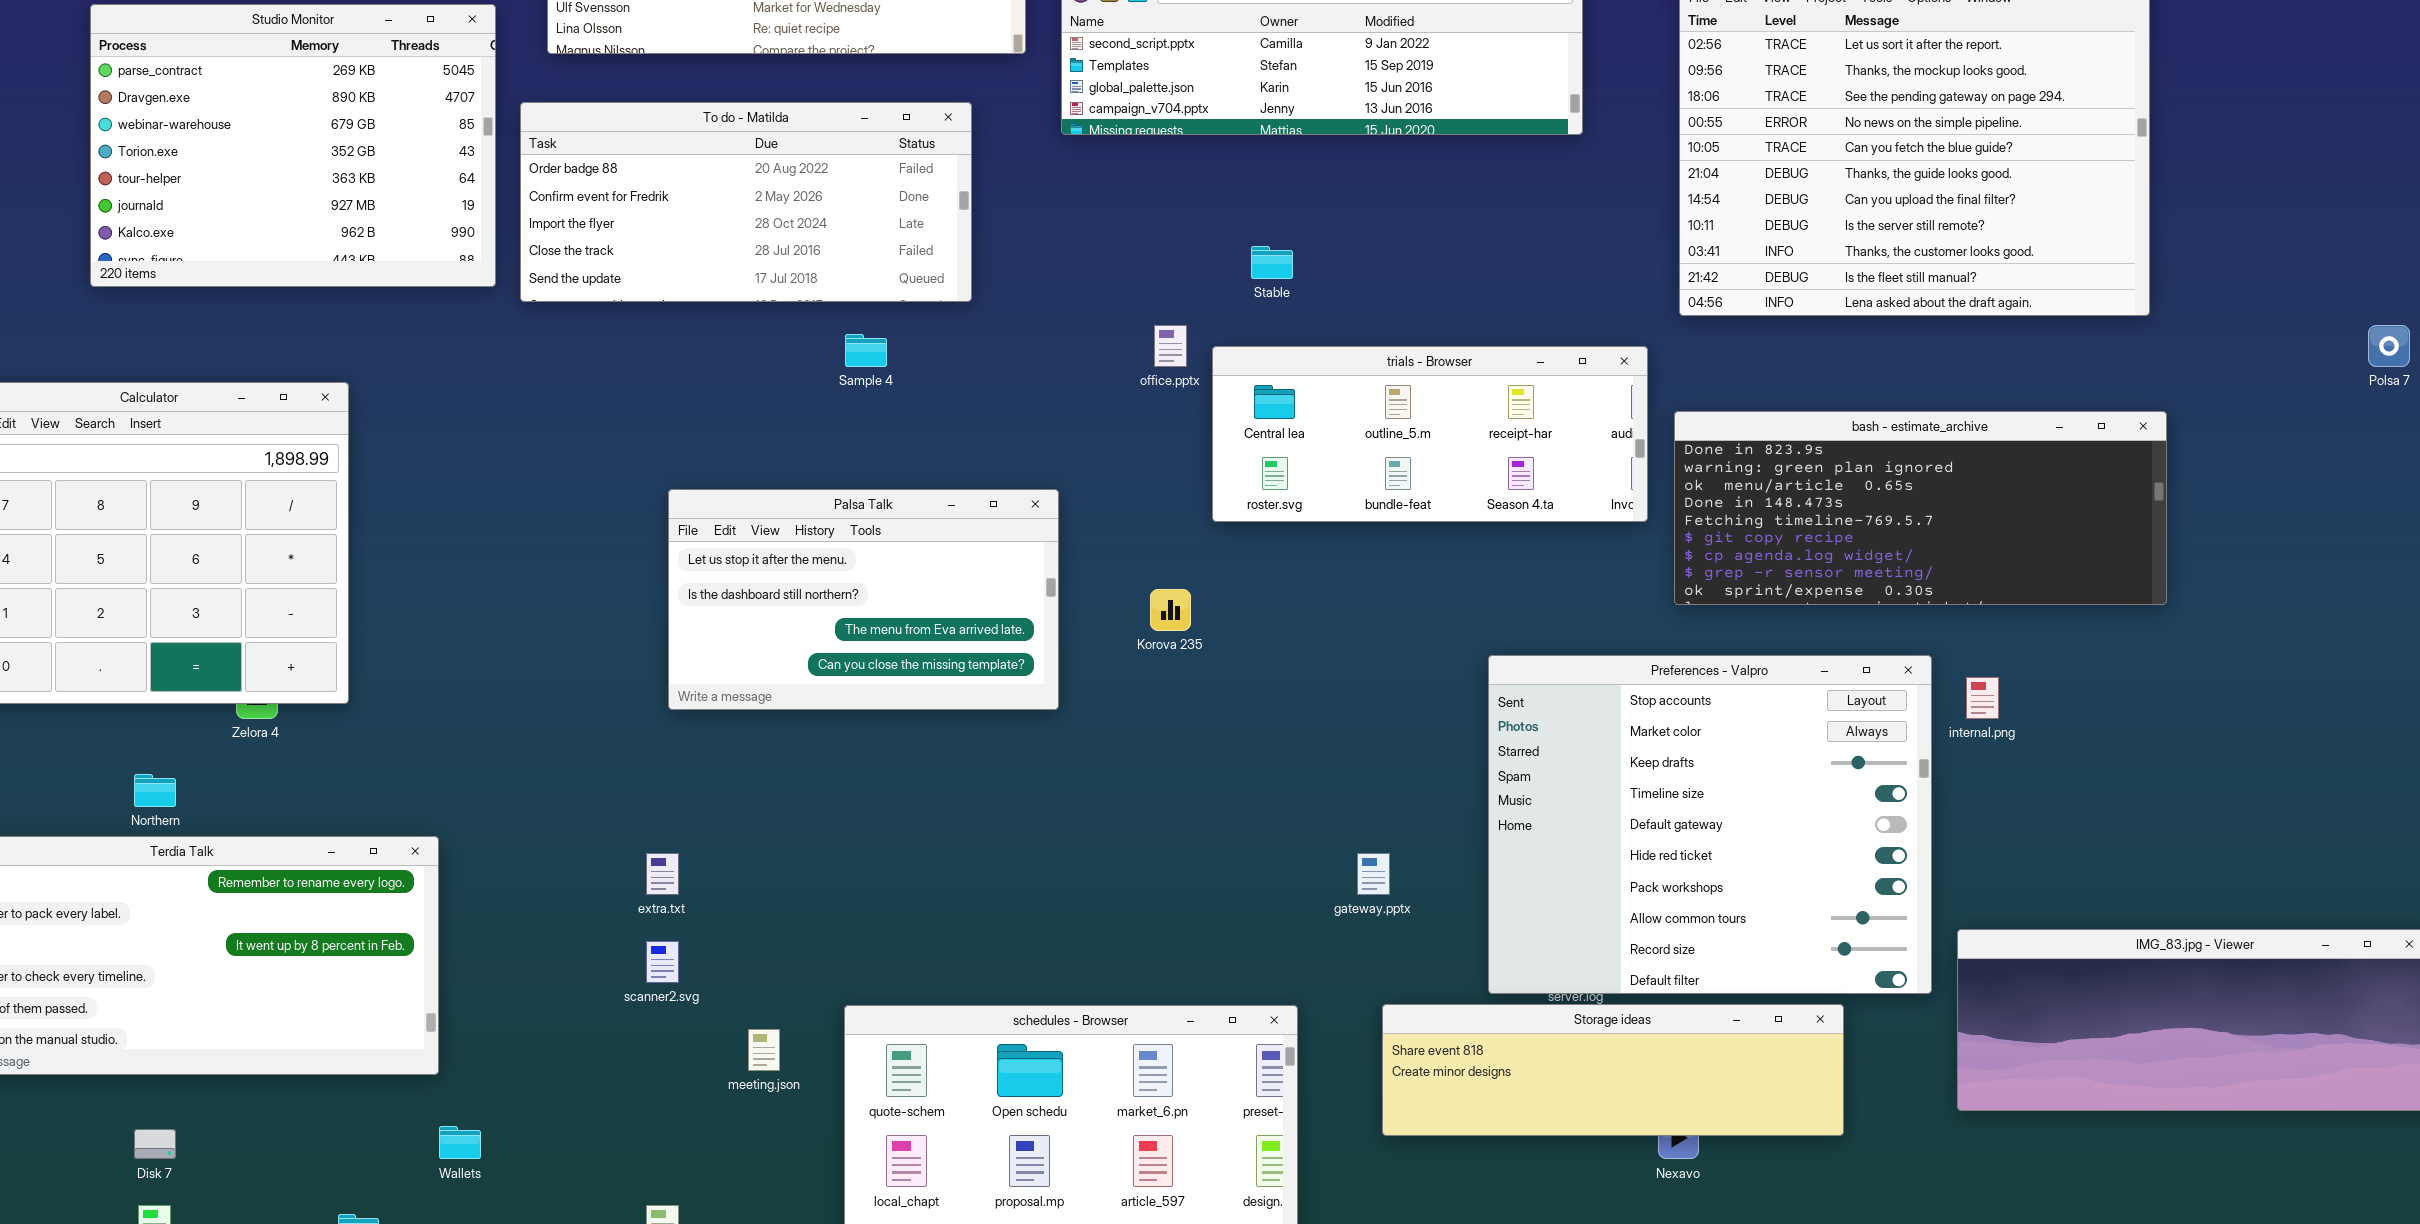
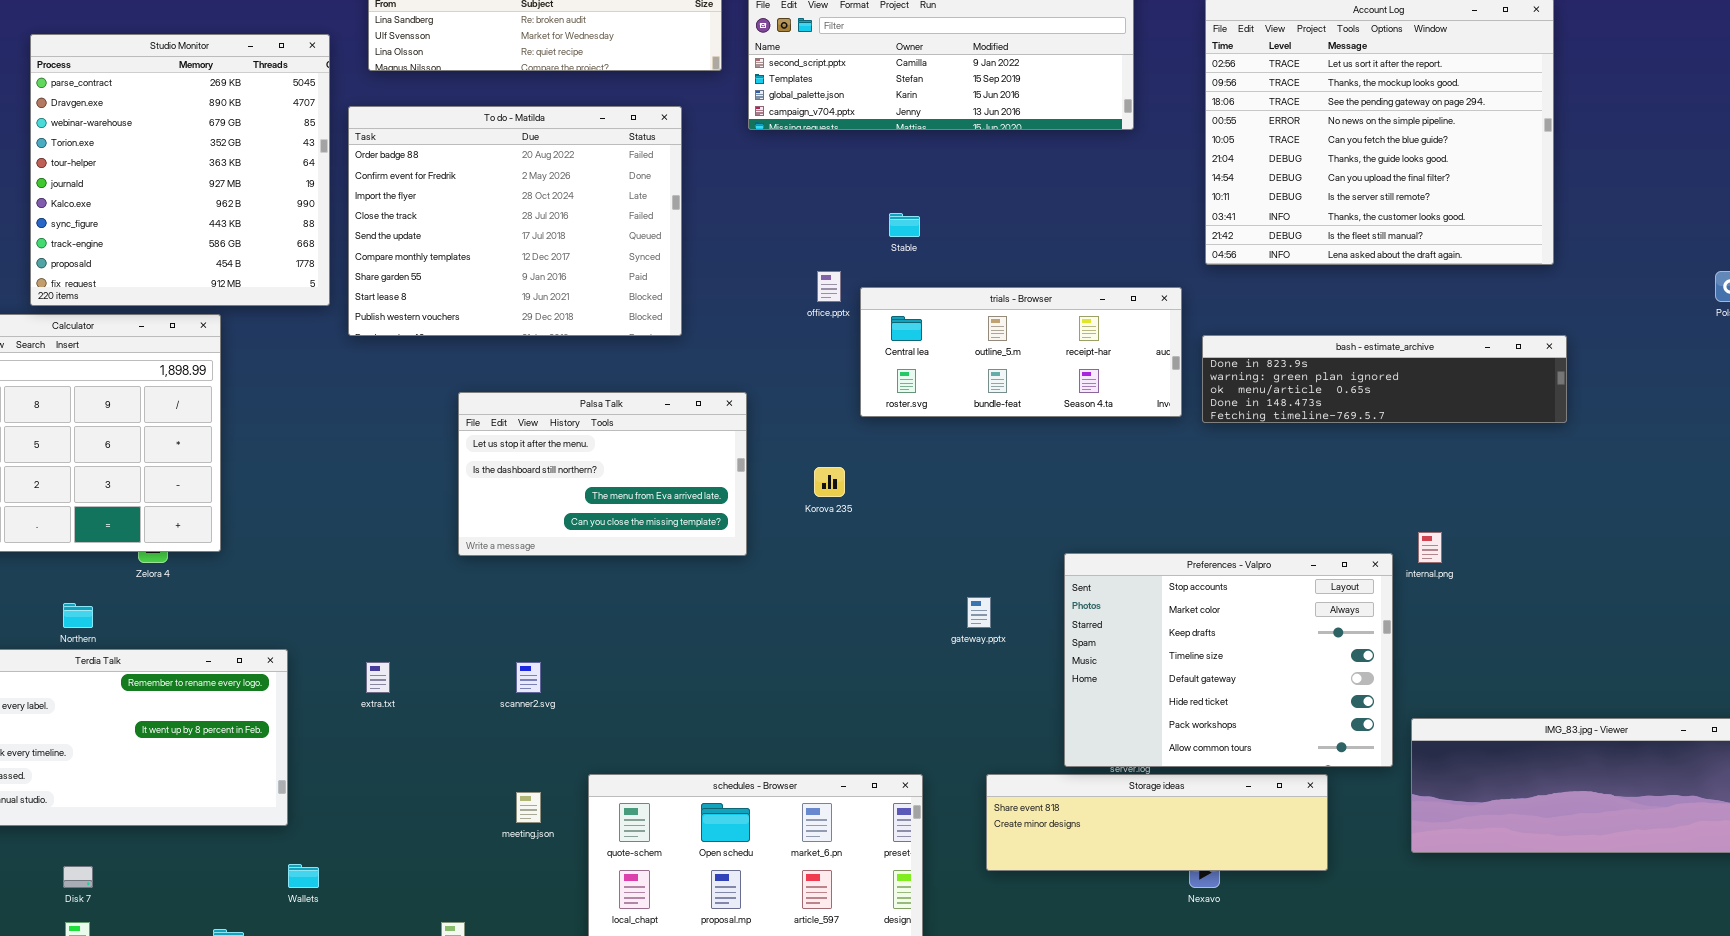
Studio Monitor: [90,4,496,287] -> [30,34,330,306], resized
To do - Matilda: [520,102,972,302] -> [348,106,682,336], resized
bash - estimate_archive: [1674,411,2167,605] -> [1202,335,1567,423], resized
Preferences - Valpro: [1488,655,1932,994] -> [1064,553,1393,767], resized
extra.txt: [646,853,679,895] -> [366,662,390,693], moved
gateway.pptx: [1357,853,1390,895] -> [967,597,991,628], moved
scanner2.svg: [646,941,679,983] -> [516,662,541,693], moved

